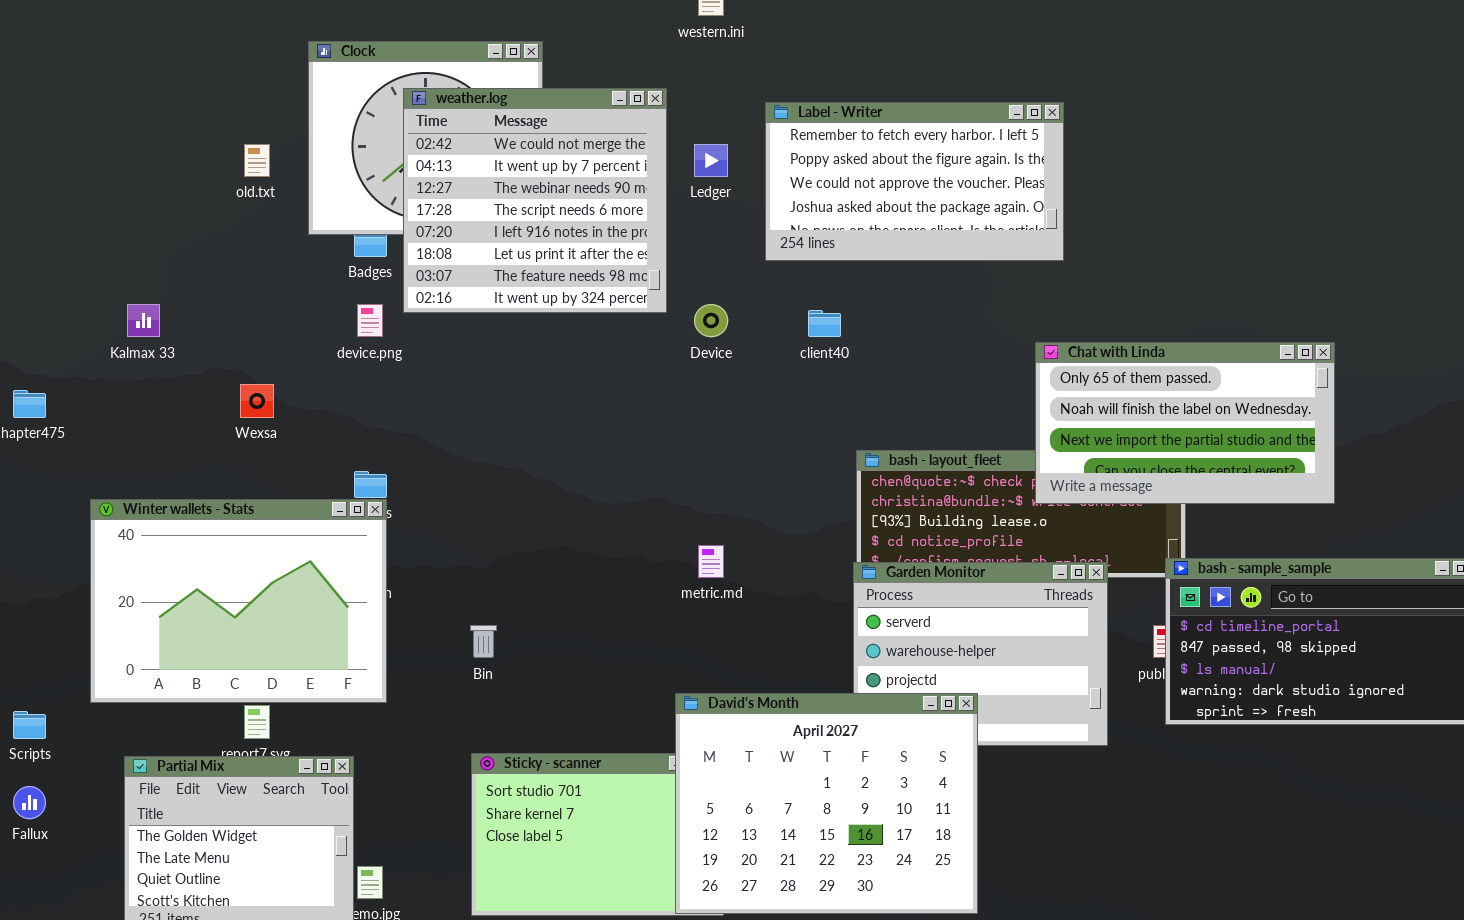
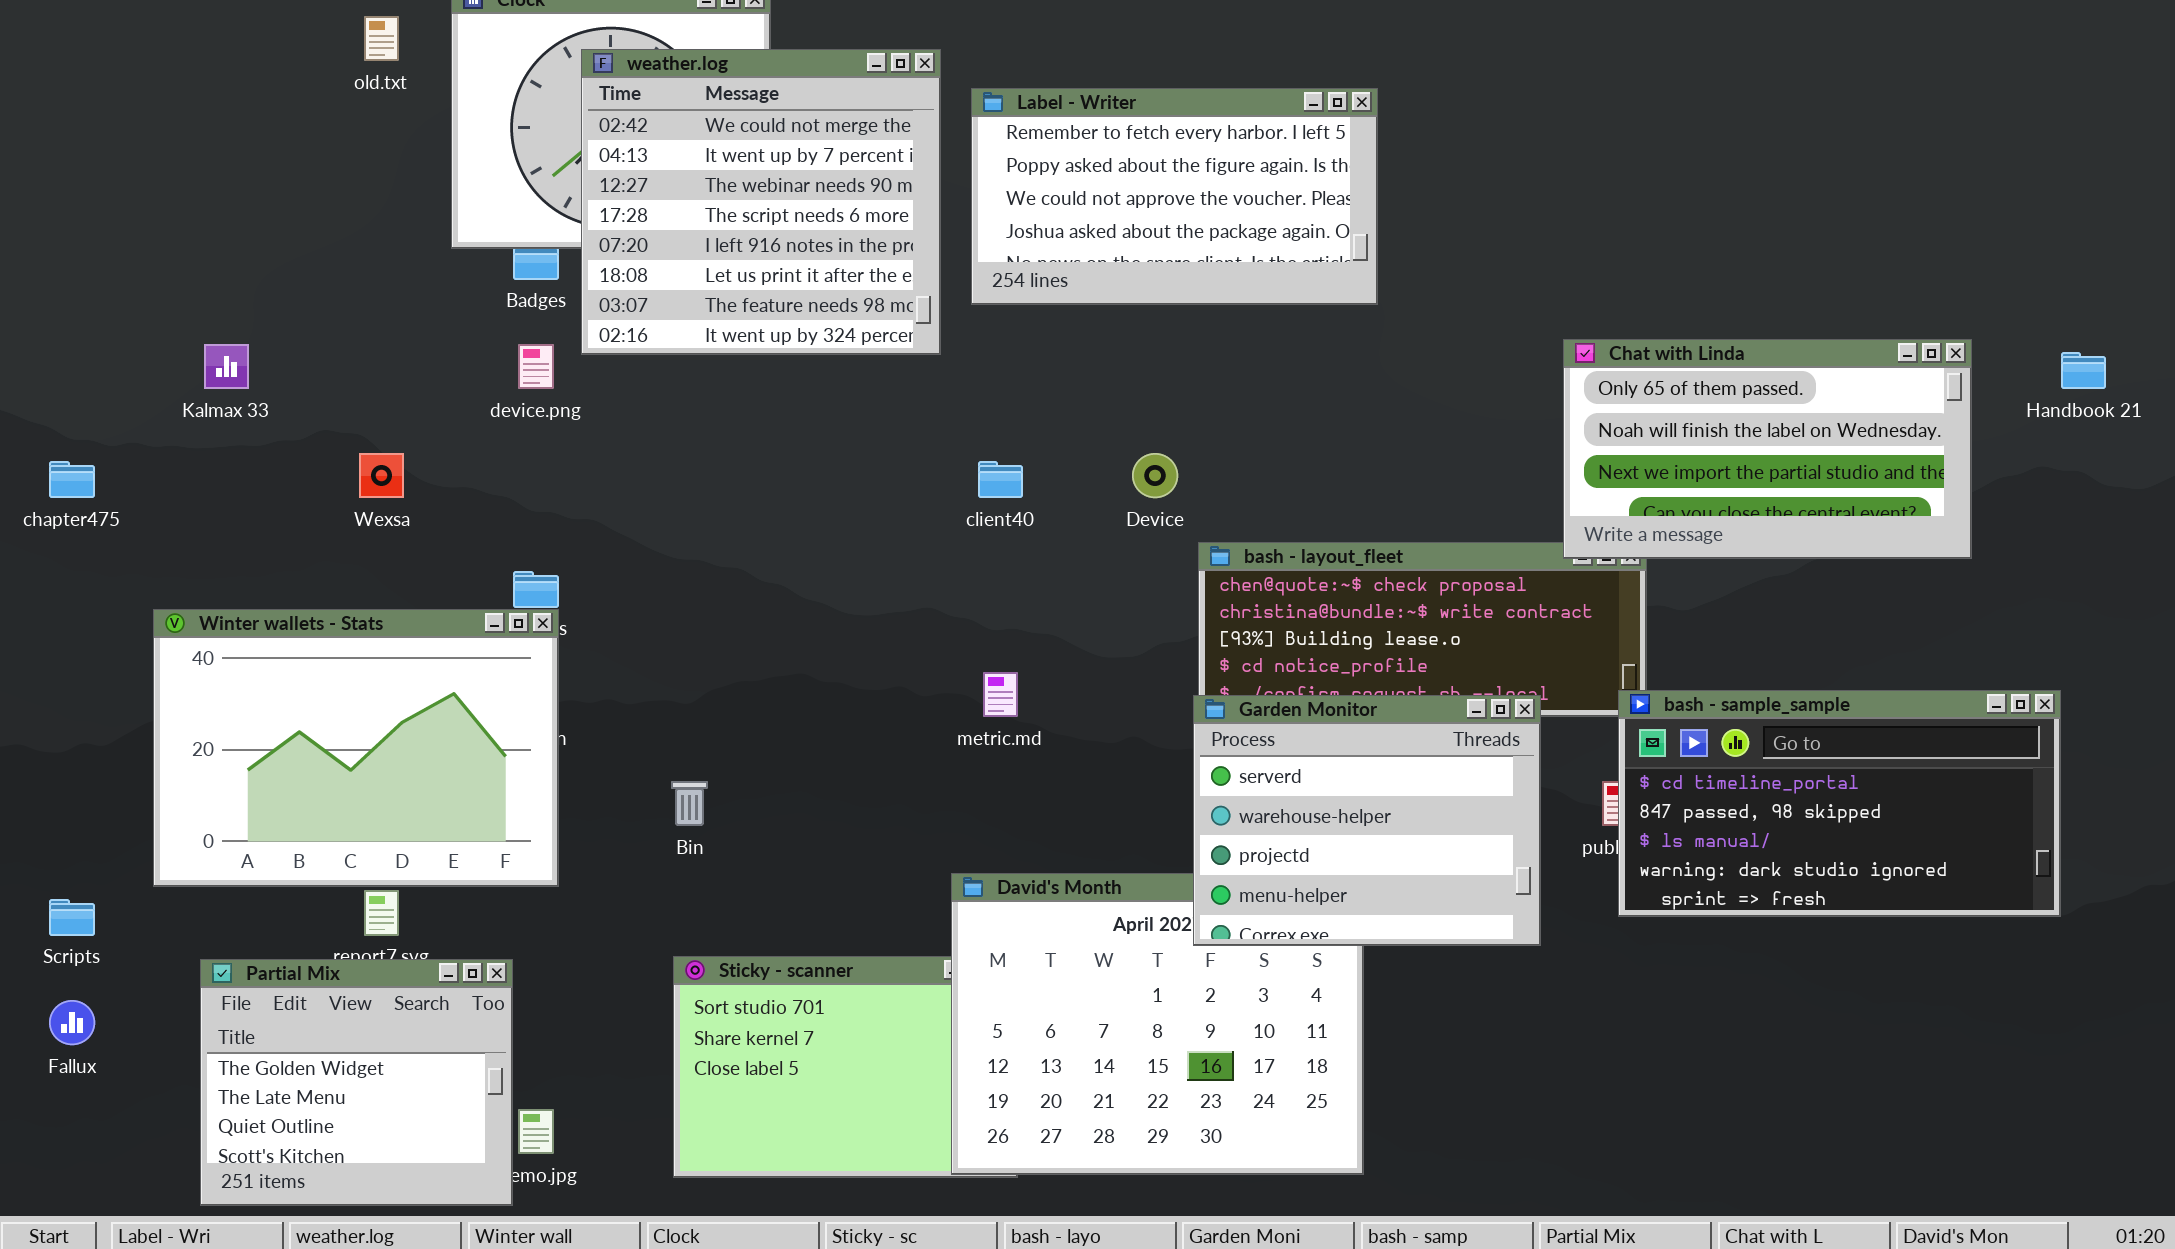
Label - Writer: [765,102,1064,261] -> [971,88,1378,305], moved
old.txt: [244,144,270,177] -> [364,16,399,61], moved
Device: [694,304,728,337] -> [1132,453,1178,498], moved
client40: [808,310,841,337] -> [978,461,1023,498], moved
Chat with Linda: [1035,342,1335,504] -> [1563,339,1972,559], moved
Garden Monitor: [853,562,1108,746] -> [1193,695,1541,946], raised

